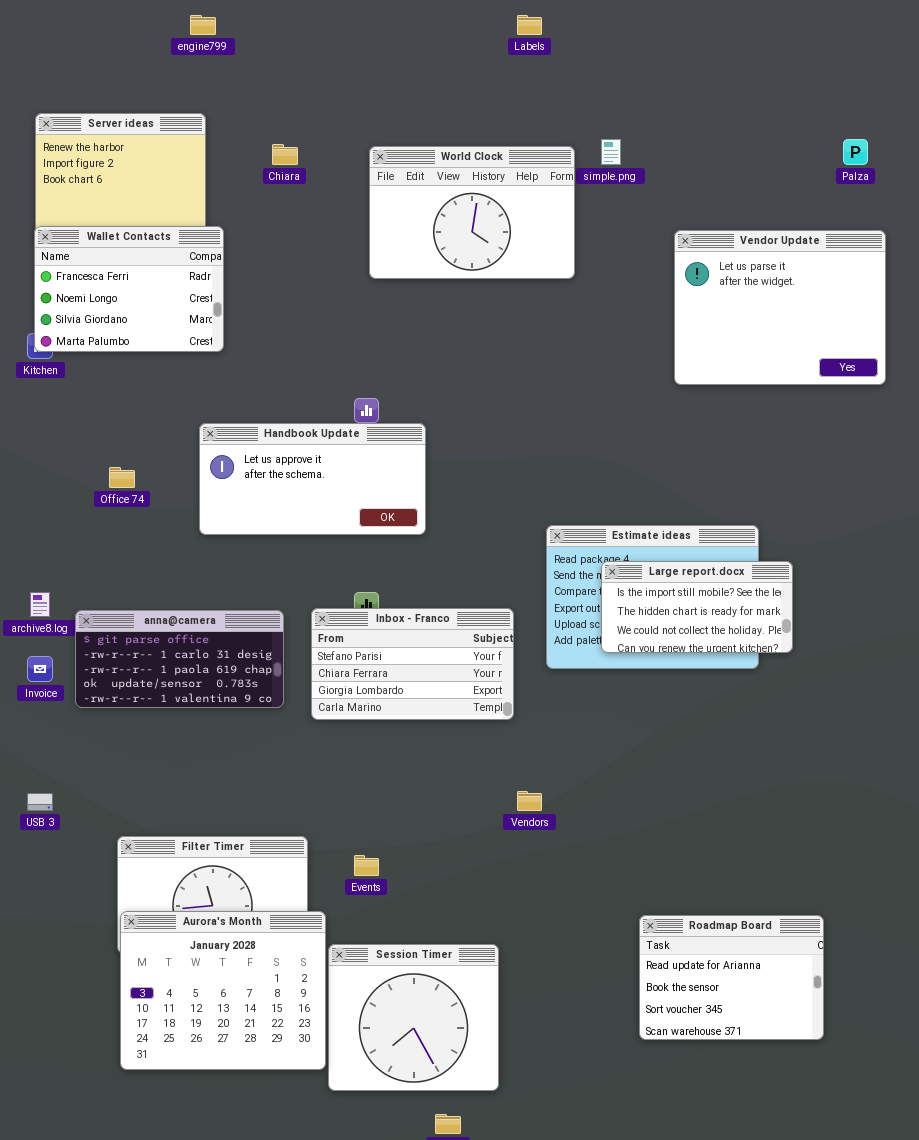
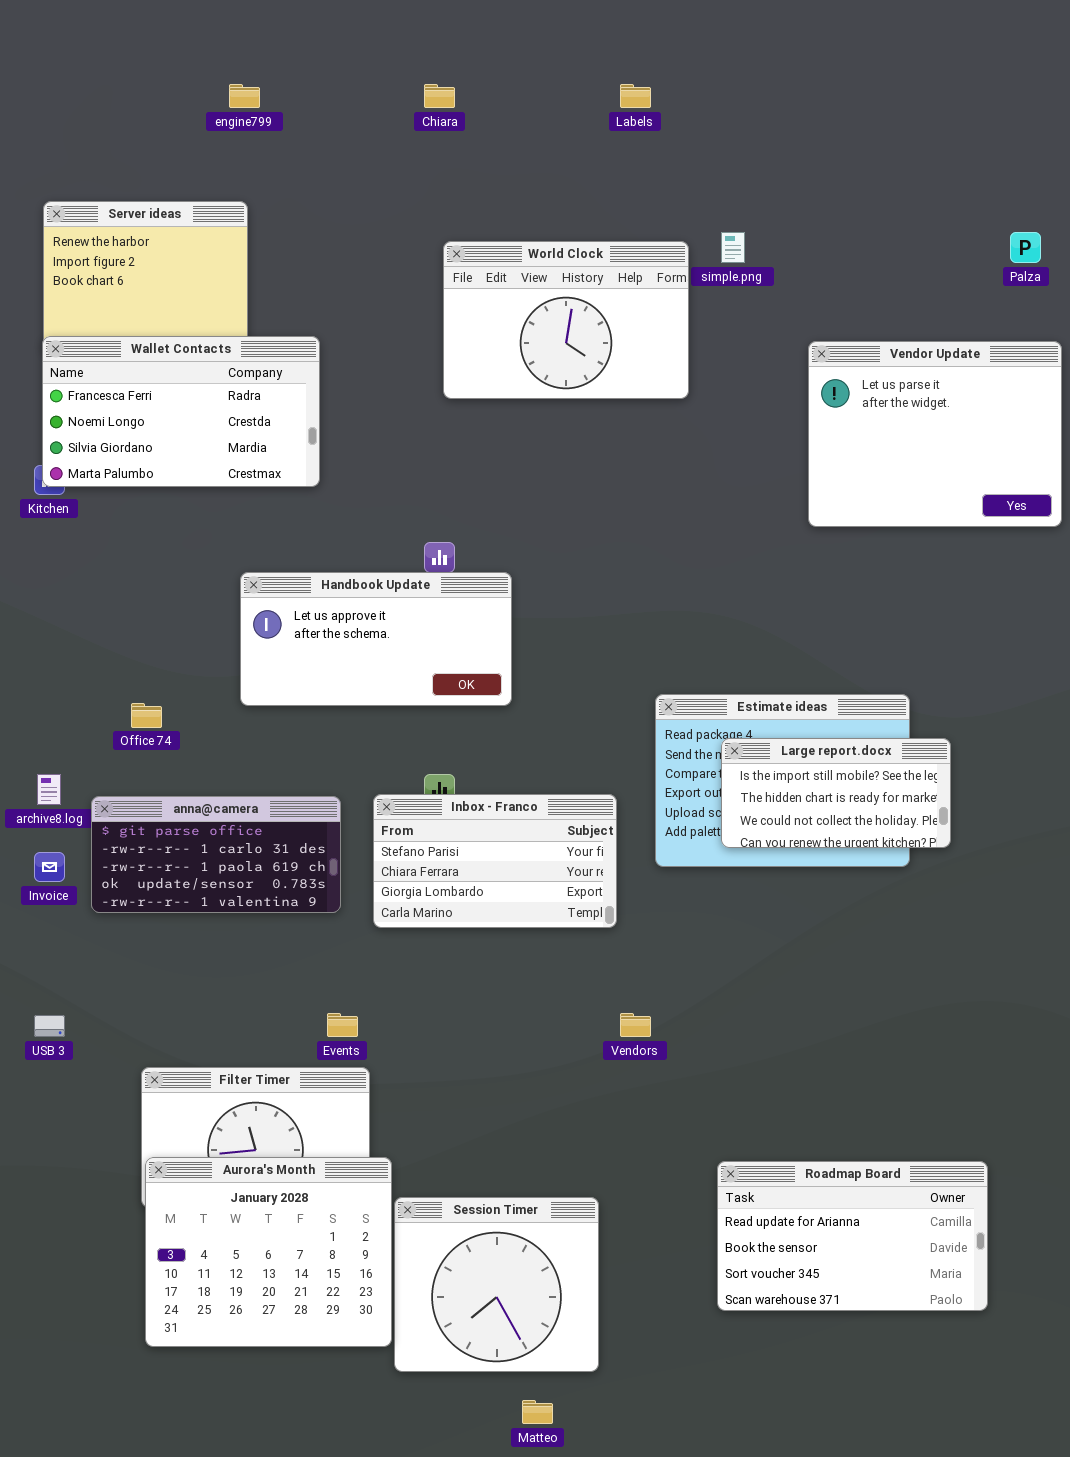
Chiara: [272,144,298,165] -> [424,84,455,108], moved
Wallet Contacts: [34,226,224,352] -> [42,336,320,487], resized
Office 74: [109,467,135,488] -> [131,703,162,728], moved
Events: [354,855,379,876] -> [327,1013,358,1037], moved
Roadmap Board: [639,915,824,1040] -> [717,1161,988,1311], resized

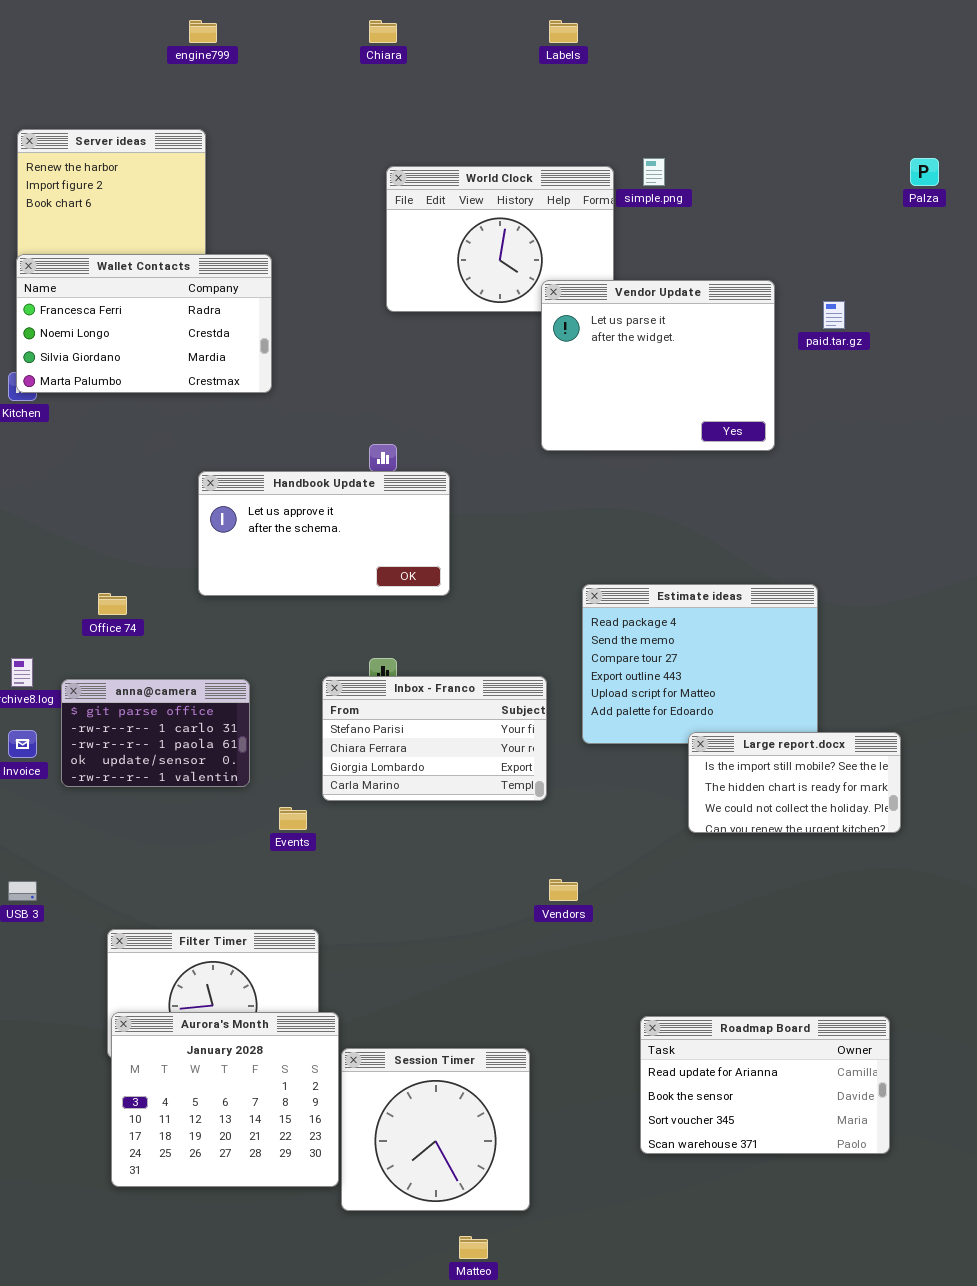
Vendor Update: [808,341,1062,527] -> [541,280,775,451], moved
Large report.docx: [721,738,951,848] -> [688,732,901,833], moved
anna@camera: [91,796,341,913] -> [61,679,250,787], resized
Events: [327,1013,358,1037] -> [279,807,307,830], moved

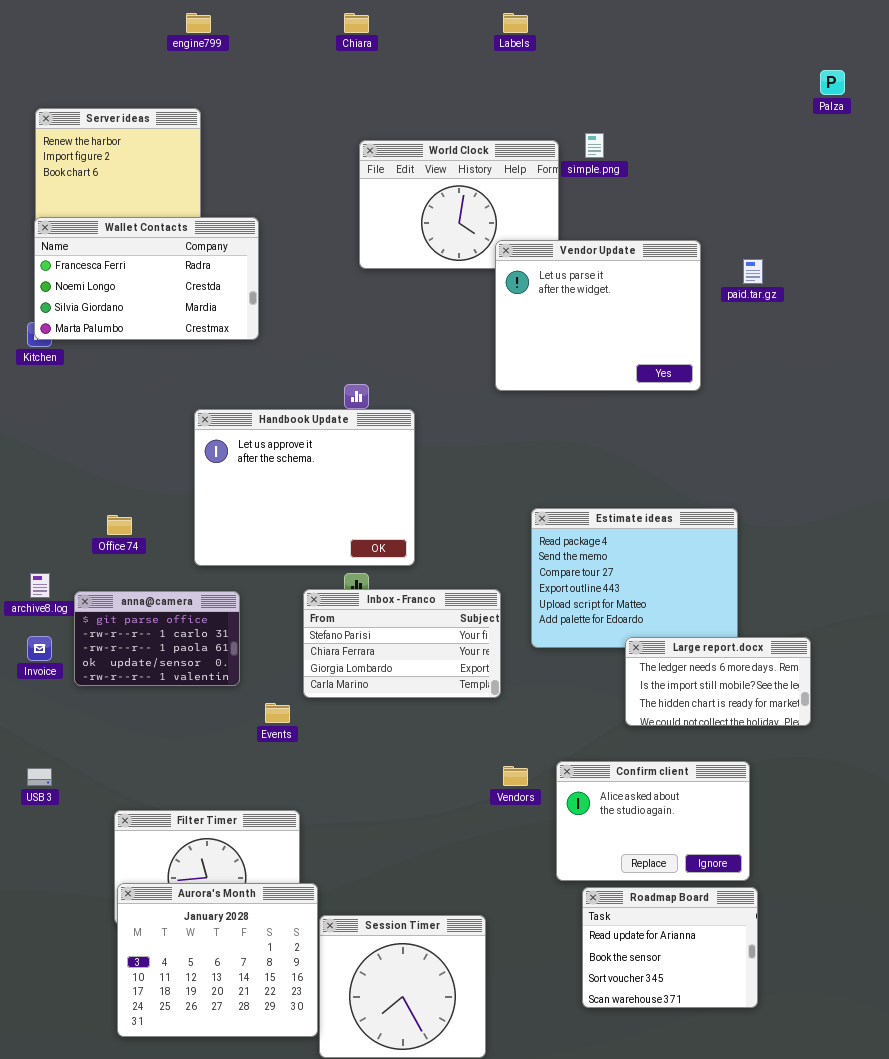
Palza: [910,158,939,186] -> [820,70,845,95], moved
Handbook Update: [198,471,450,596] -> [194,409,415,566], resized
Large report.docx: [688,732,901,833] -> [625,637,811,726], scrolled up 1 row
Confirm client: none -> [556,761,750,881], opened
Roadmap Board: [640,1016,890,1154] -> [582,887,758,1008], resized

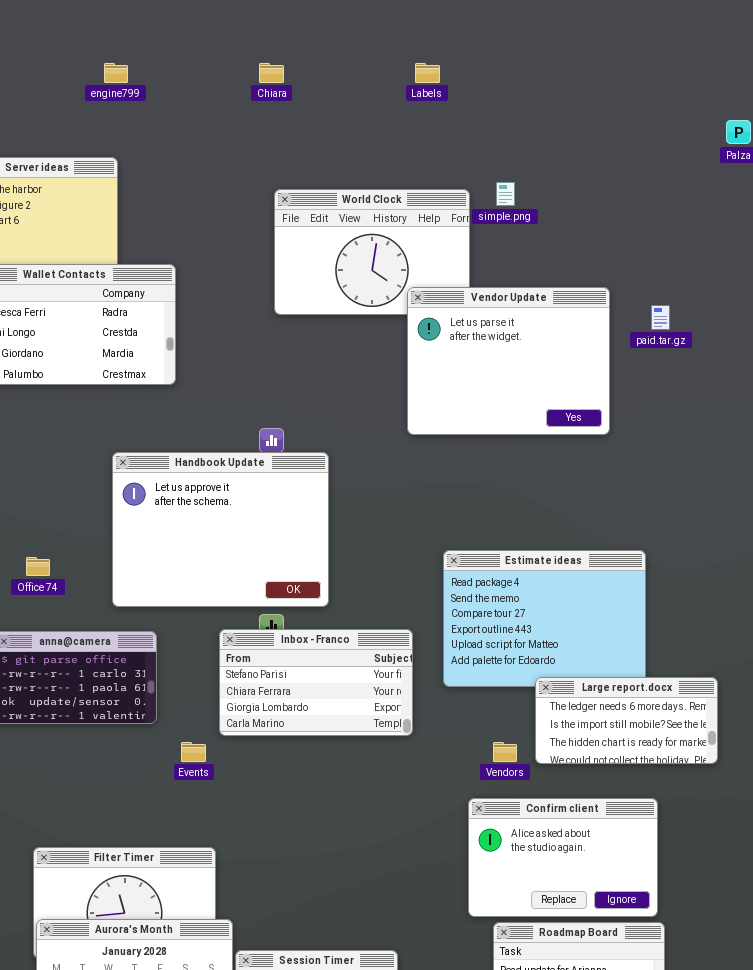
Vendors: [503,766,528,786] -> [493,742,517,762], moved

